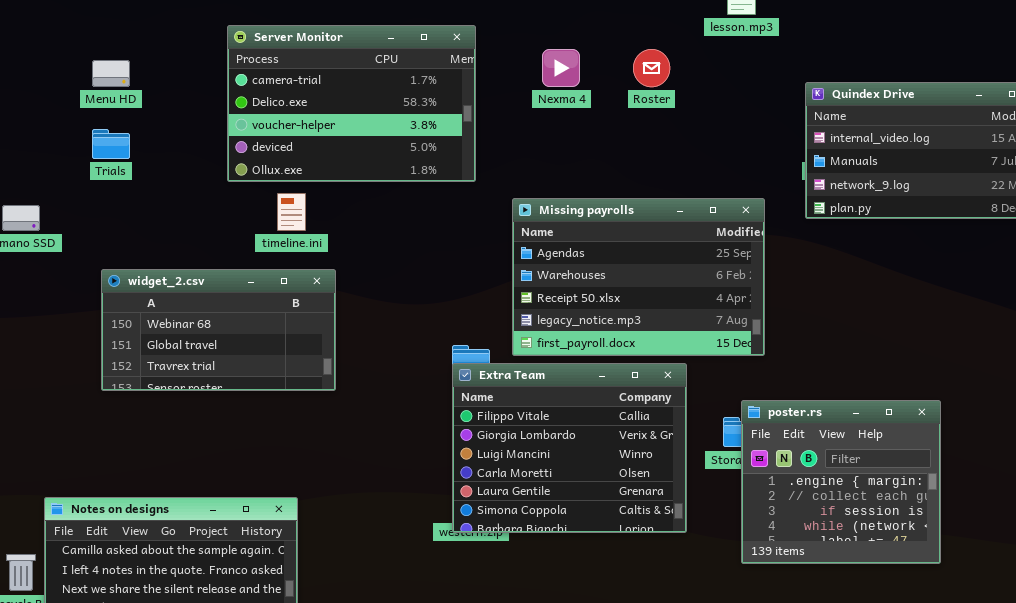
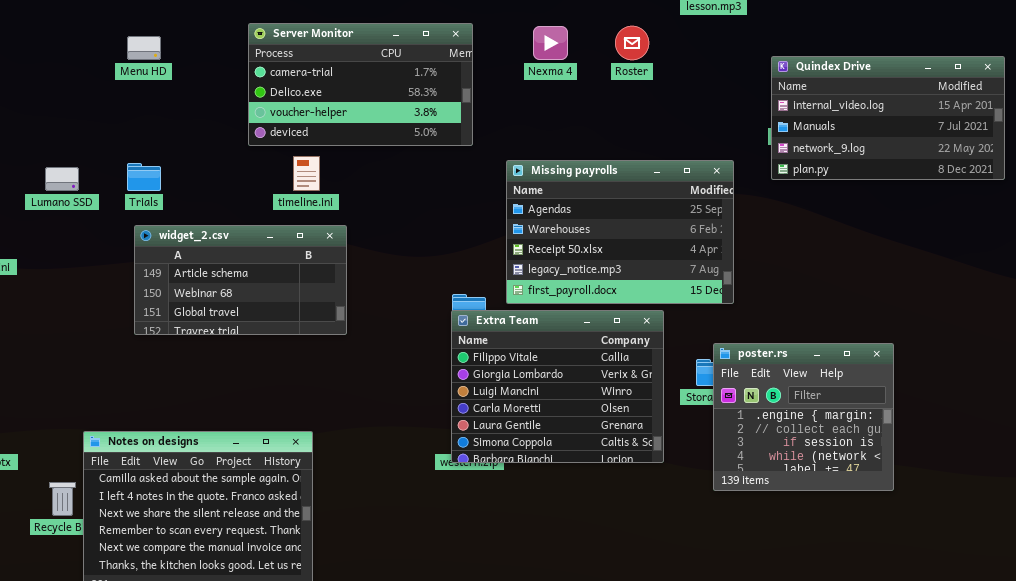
Server Monitor: [227,25,476,182] -> [248,23,473,146], resized
Trials: [92,129,130,159] -> [127,163,161,191], moved
widget_2.csv: [101,269,336,391] -> [134,225,347,335], scrolled up 1 row

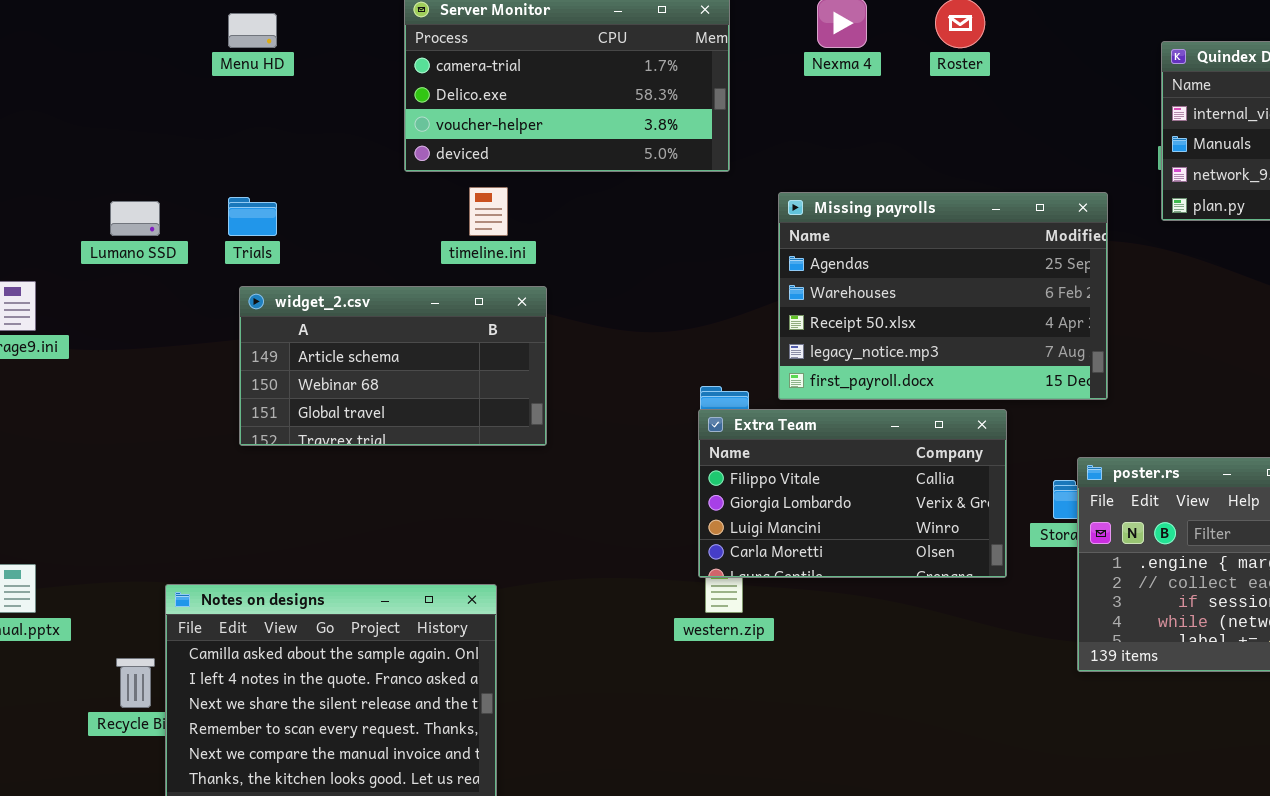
Extra Team: [451,310,664,463] -> [698,409,1007,578], resized

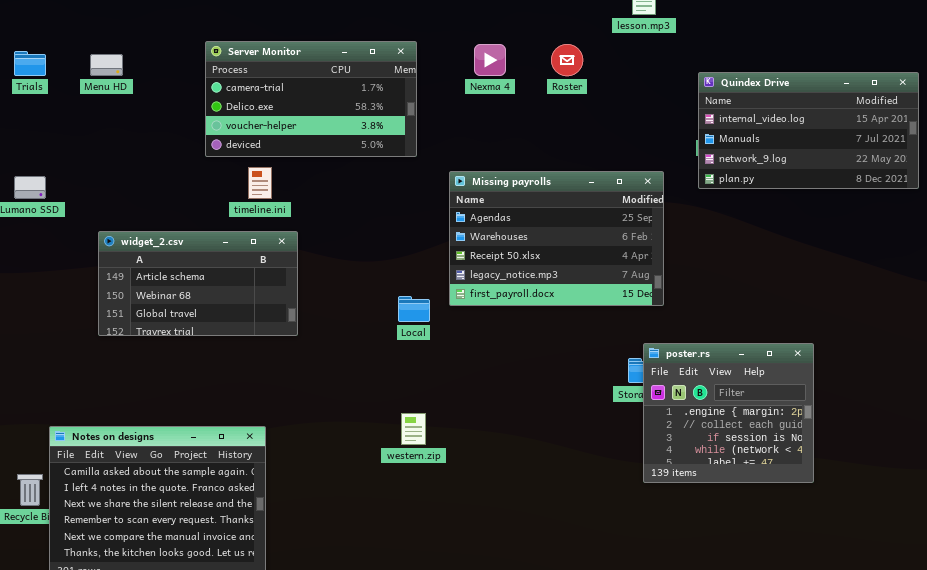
Trials: [228,197,277,236] -> [14,51,46,76], moved
Extra Team: [698,409,1007,578] -> none, closed

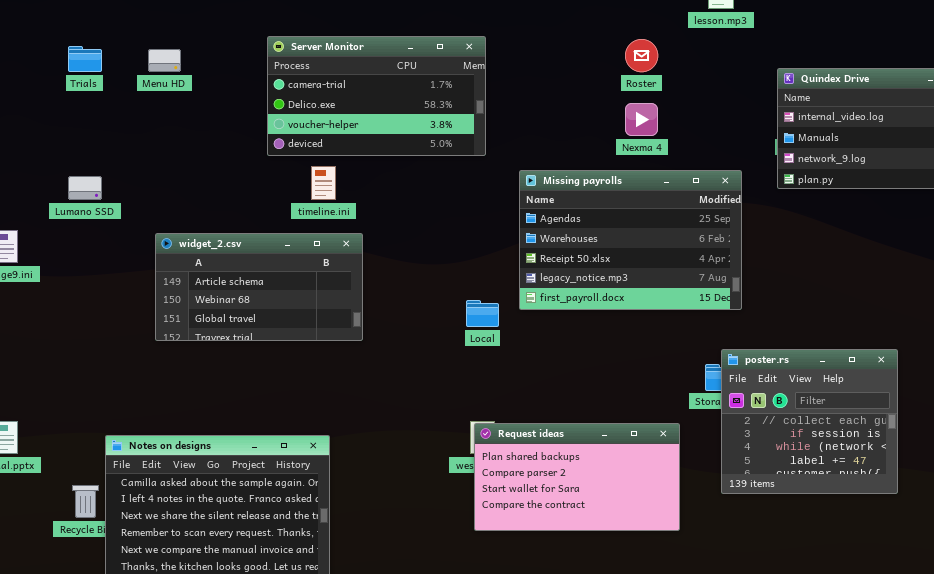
Nexma 4: [474,44,506,76] -> [625,103,658,136], moved
poster.rs: [643,343,814,483] -> [721,349,898,494], scrolled down 1 row
Request ideas: none -> [474,423,680,531], opened

